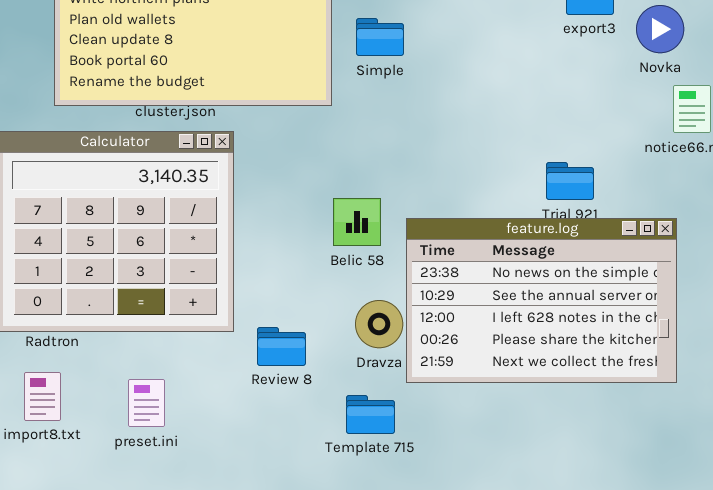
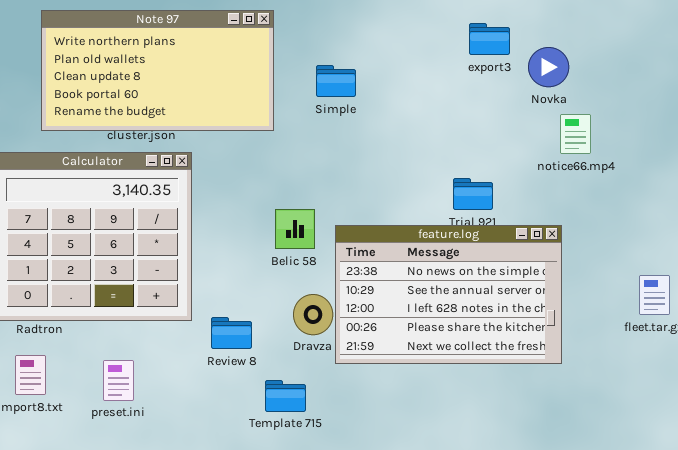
Simple: [356,18,404,56] -> [316,65,356,97], moved
Template 715: [346,395,395,434] -> [265,380,306,412], moved

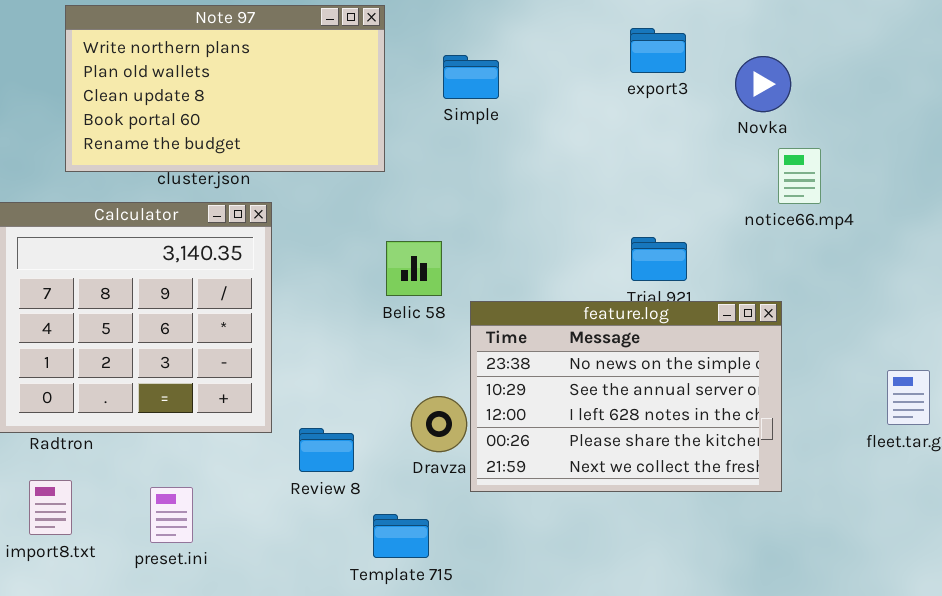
export3: [469,23,510,55] -> [630,28,686,73], moved
Simple: [316,65,356,97] -> [443,55,499,99], moved
Belic 58: [275,209,315,249] -> [386,241,442,296], moved

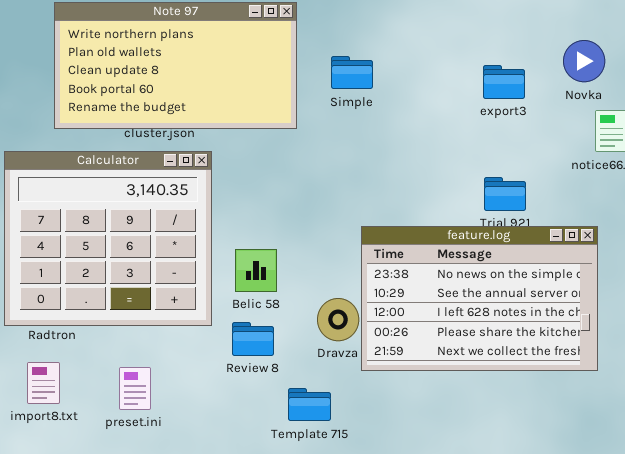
export3: [630,28,686,73] -> [483,65,525,99], moved
Simple: [443,55,499,99] -> [331,56,373,89], moved
Belic 58: [386,241,442,296] -> [235,249,277,292], moved

